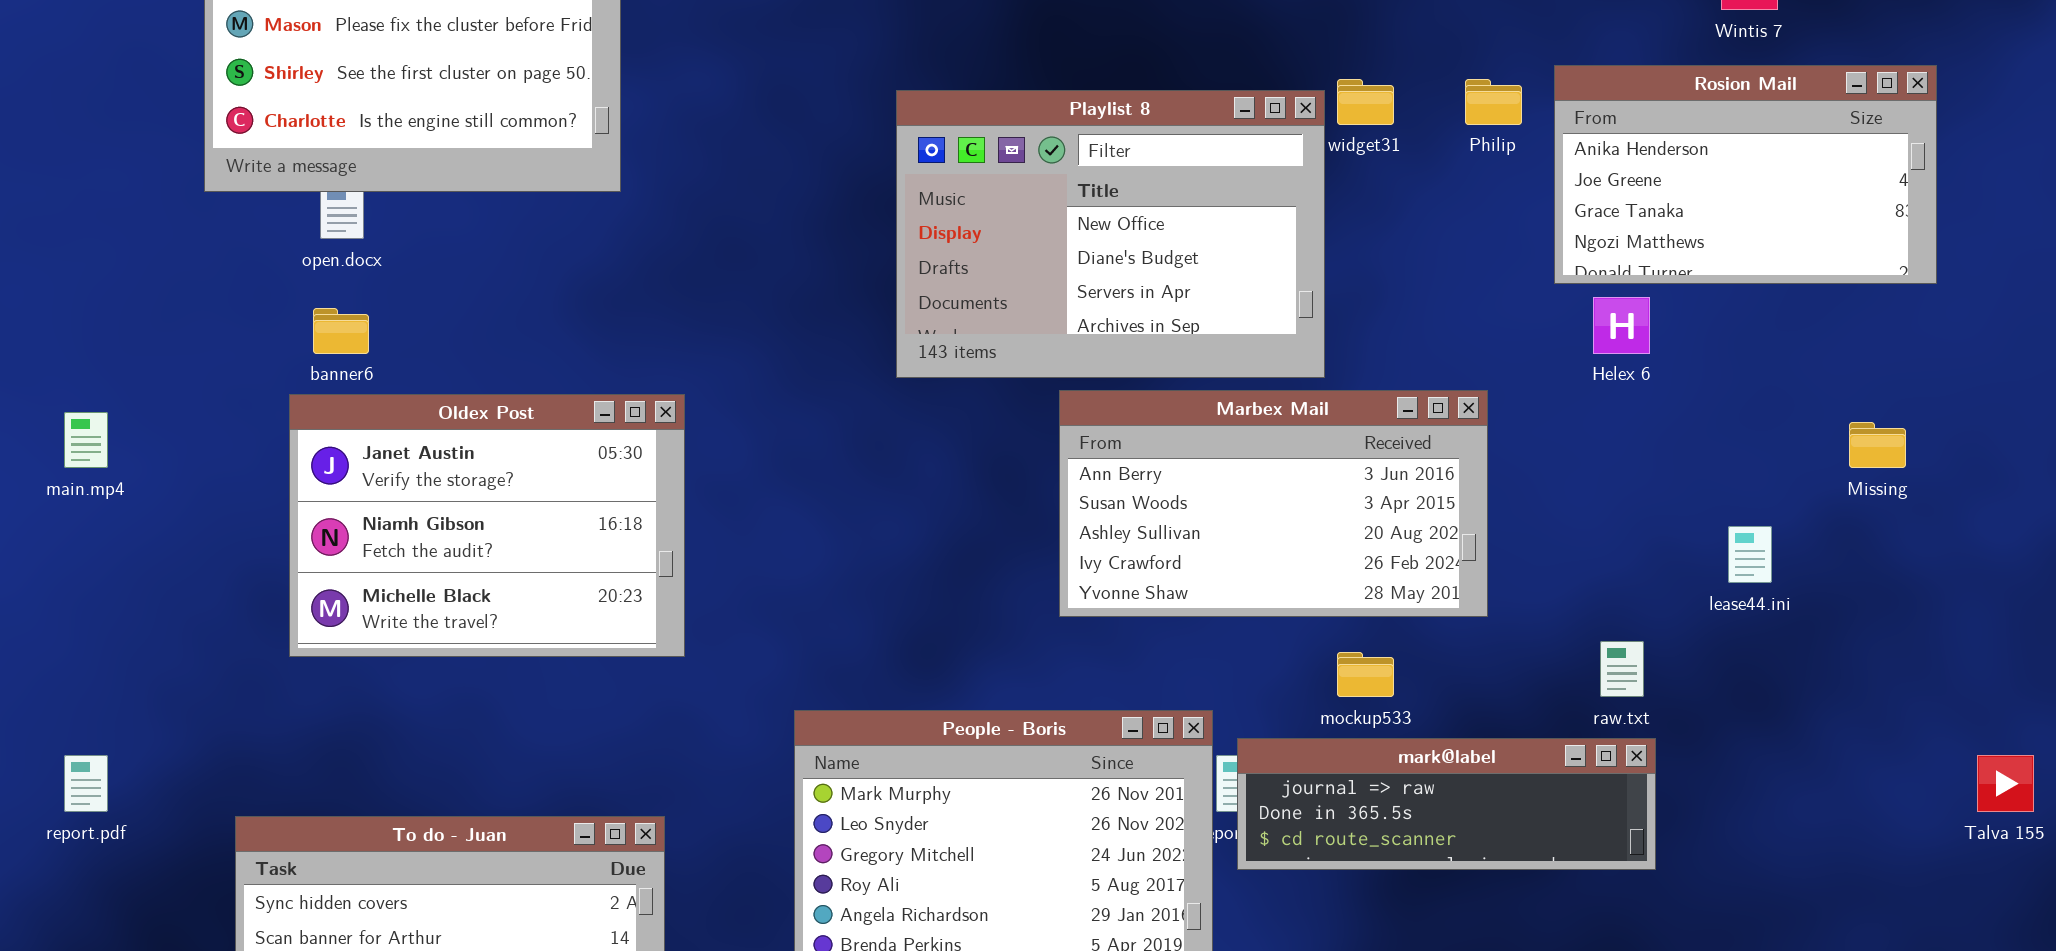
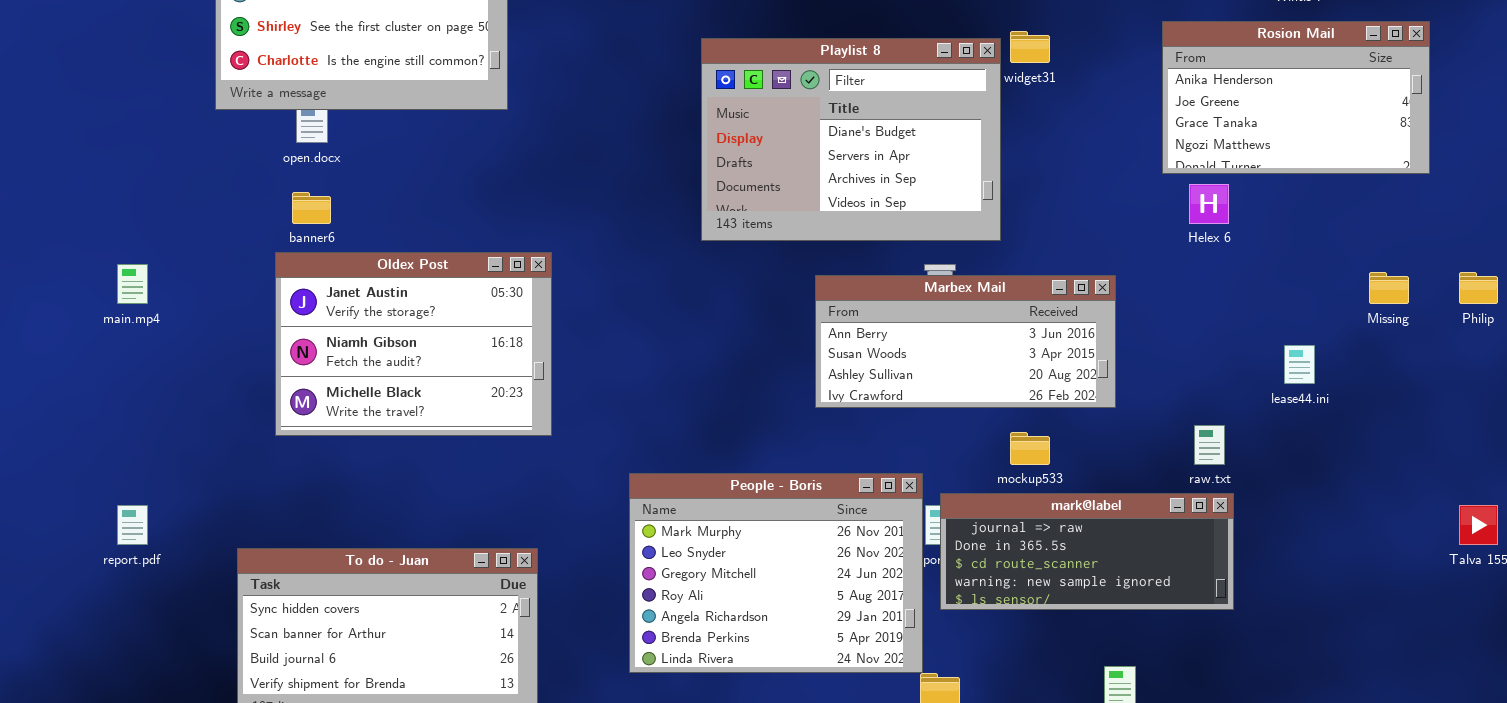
Philip: [1465,79,1522,125] -> [1459,272,1498,304], moved
Playlist 8: [896,90,1325,378] -> [701,38,1001,241], scrolled down 1 row
Marbex Mail: [1059,390,1488,617] -> [815,275,1116,408], resized
mark@label: [1237,738,1656,870] -> [940,493,1234,610], resized

